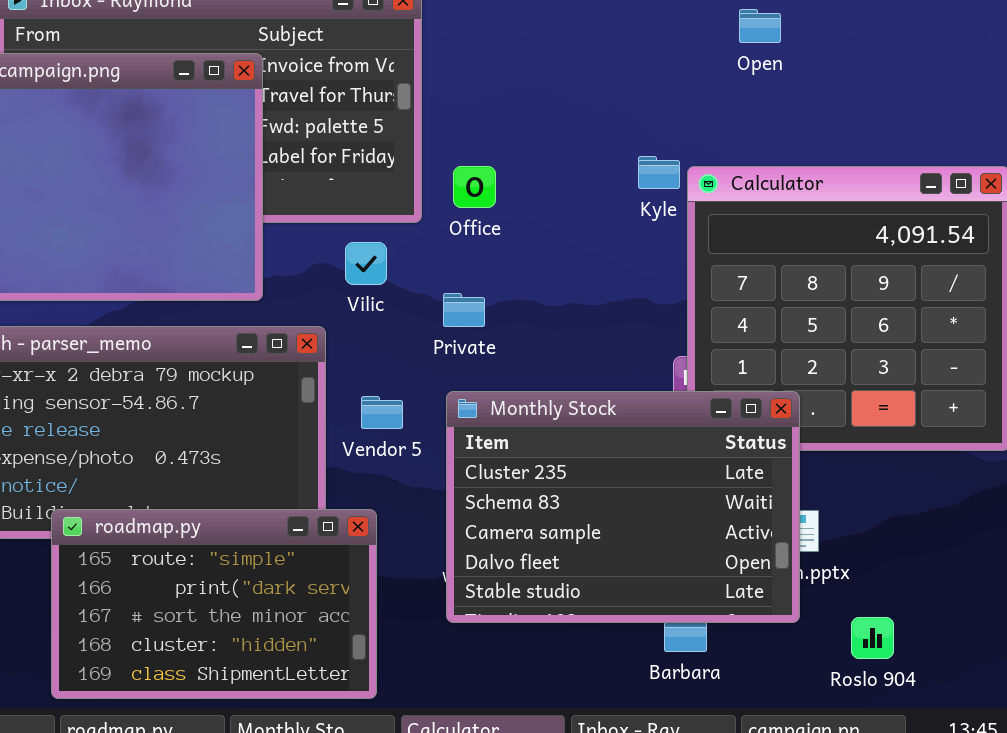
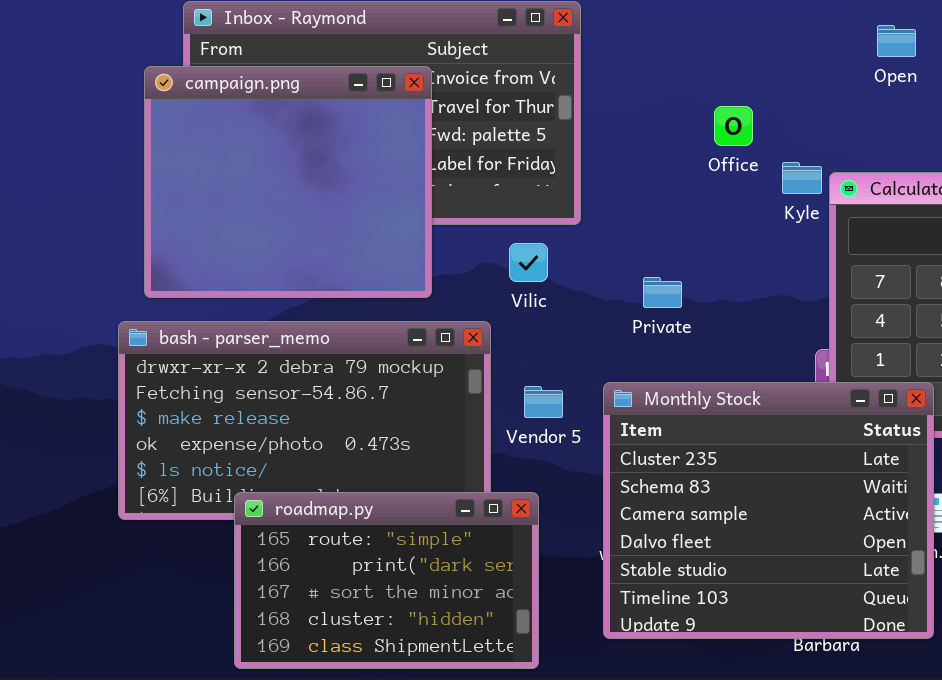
Office: [453,166,496,208] -> [714,106,753,146], moved
Private: [443,293,485,327] -> [643,277,682,308], moved
Monthly Stock: [446,391,800,623] -> [603,382,934,639], resized

